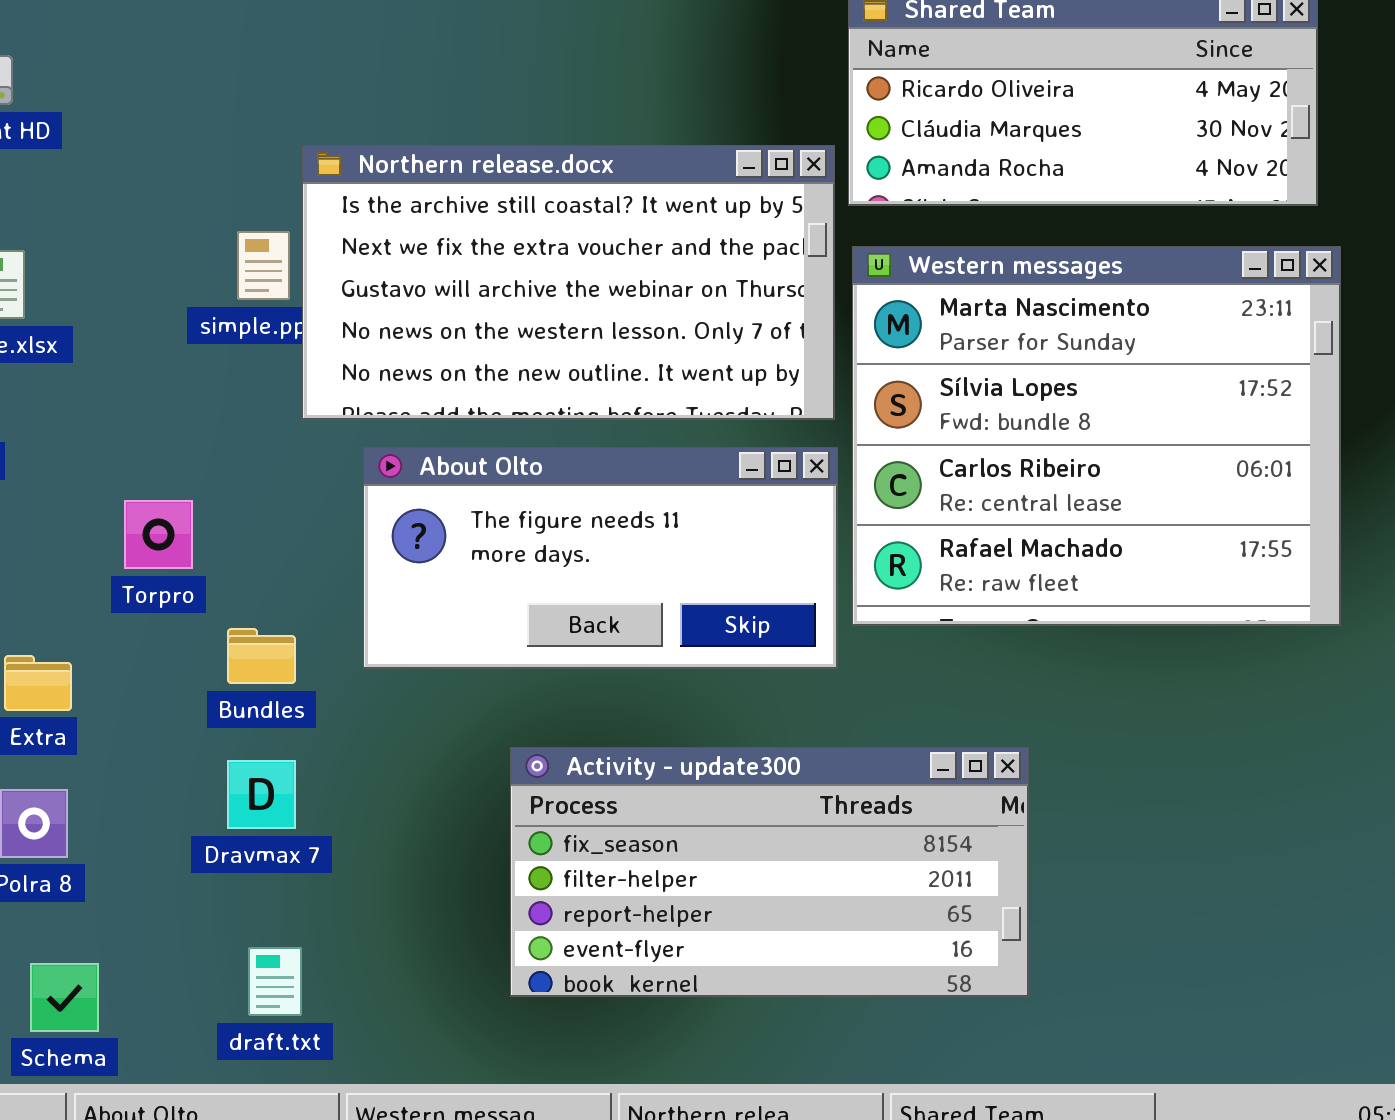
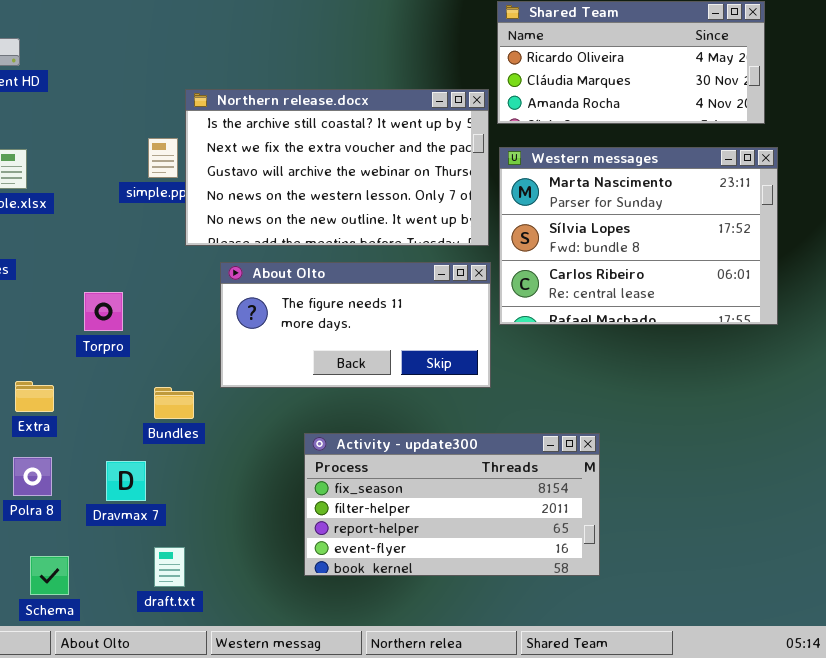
Western messages: [852,246,1341,626] -> [499,147,778,325], resized
Bundles: [227,628,296,684] -> [154,387,194,419], moved
Dravmax 7: [227,760,296,829] -> [106,461,146,501], moved

